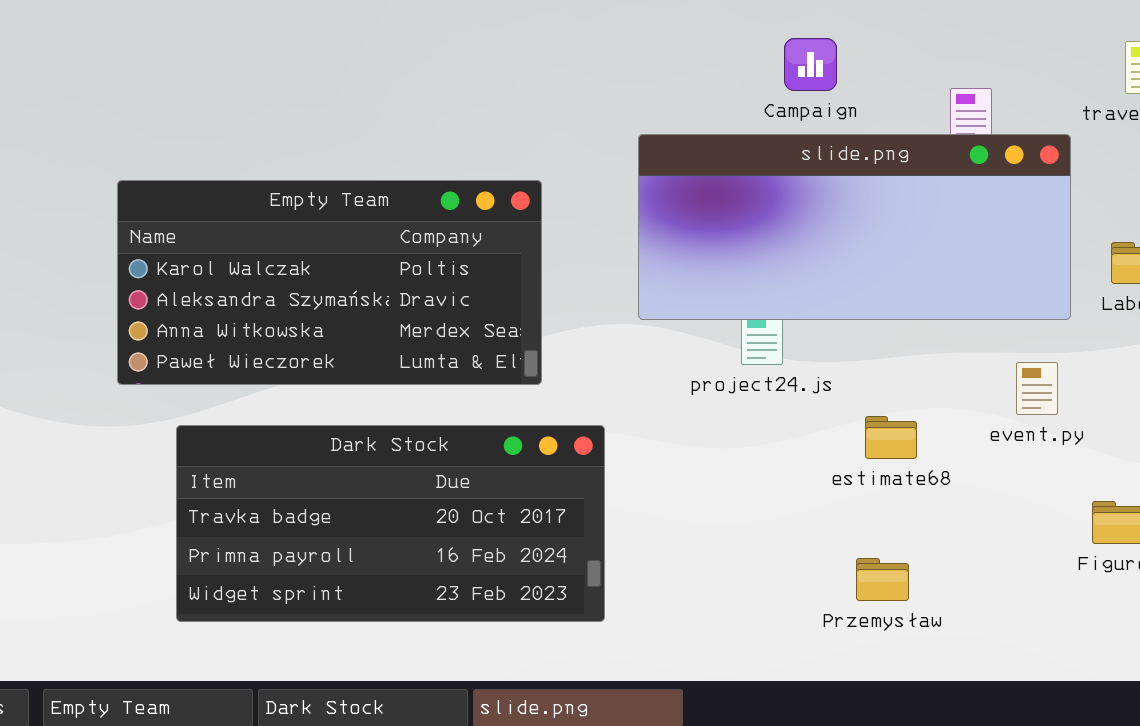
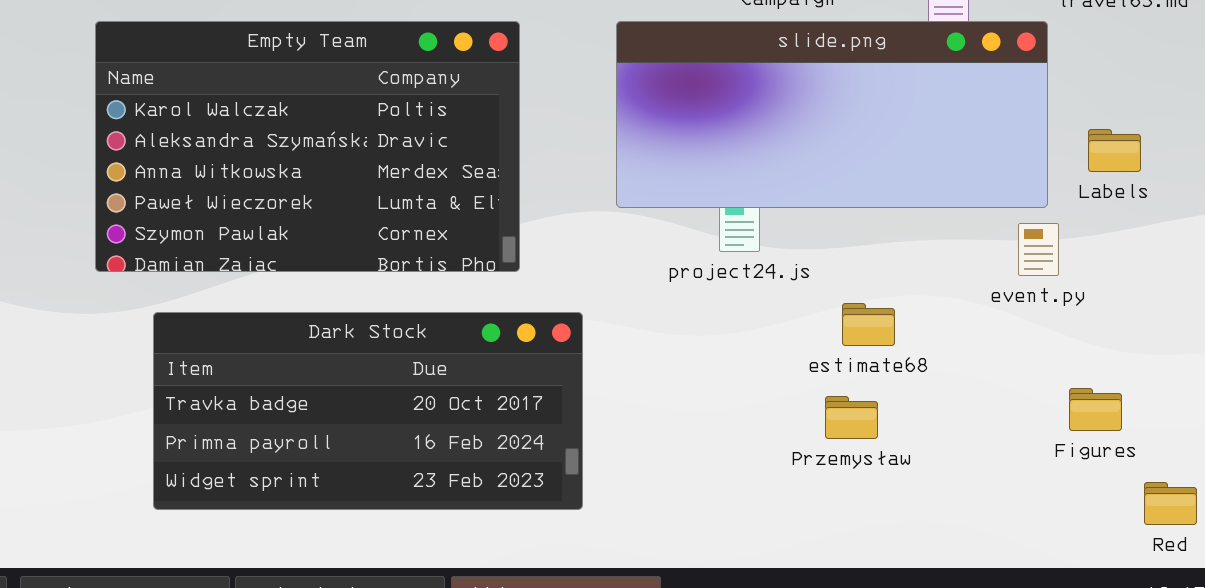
Empty Team: [117,180,542,385] -> [95,21,520,272], resized
event.py: [1016,362,1058,415] -> [1018,223,1059,276], moved
Przemysław: [856,558,909,601] -> [825,396,878,439], moved

